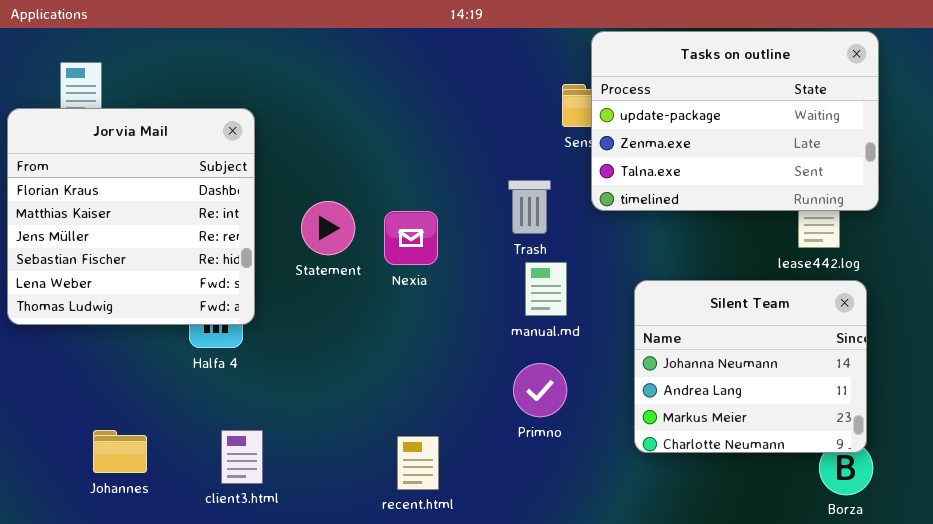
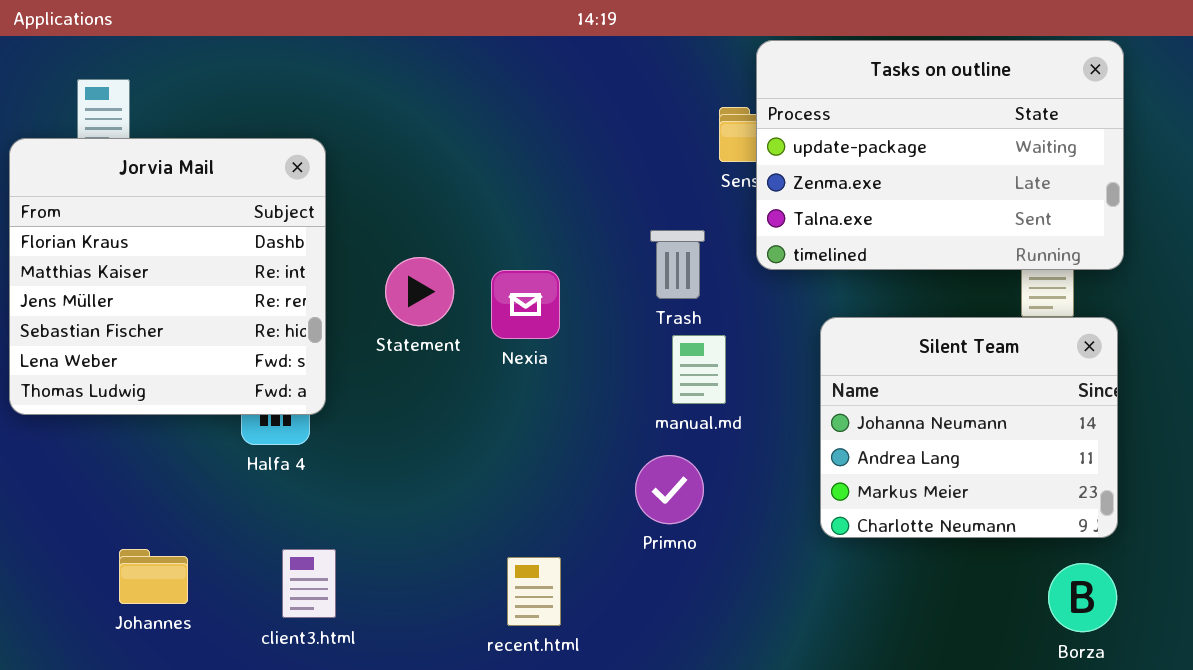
Silent Team: [634,280,867,453] -> [820,317,1118,538], moved
Primno: [513,363,567,417] -> [635,455,704,524], moved

